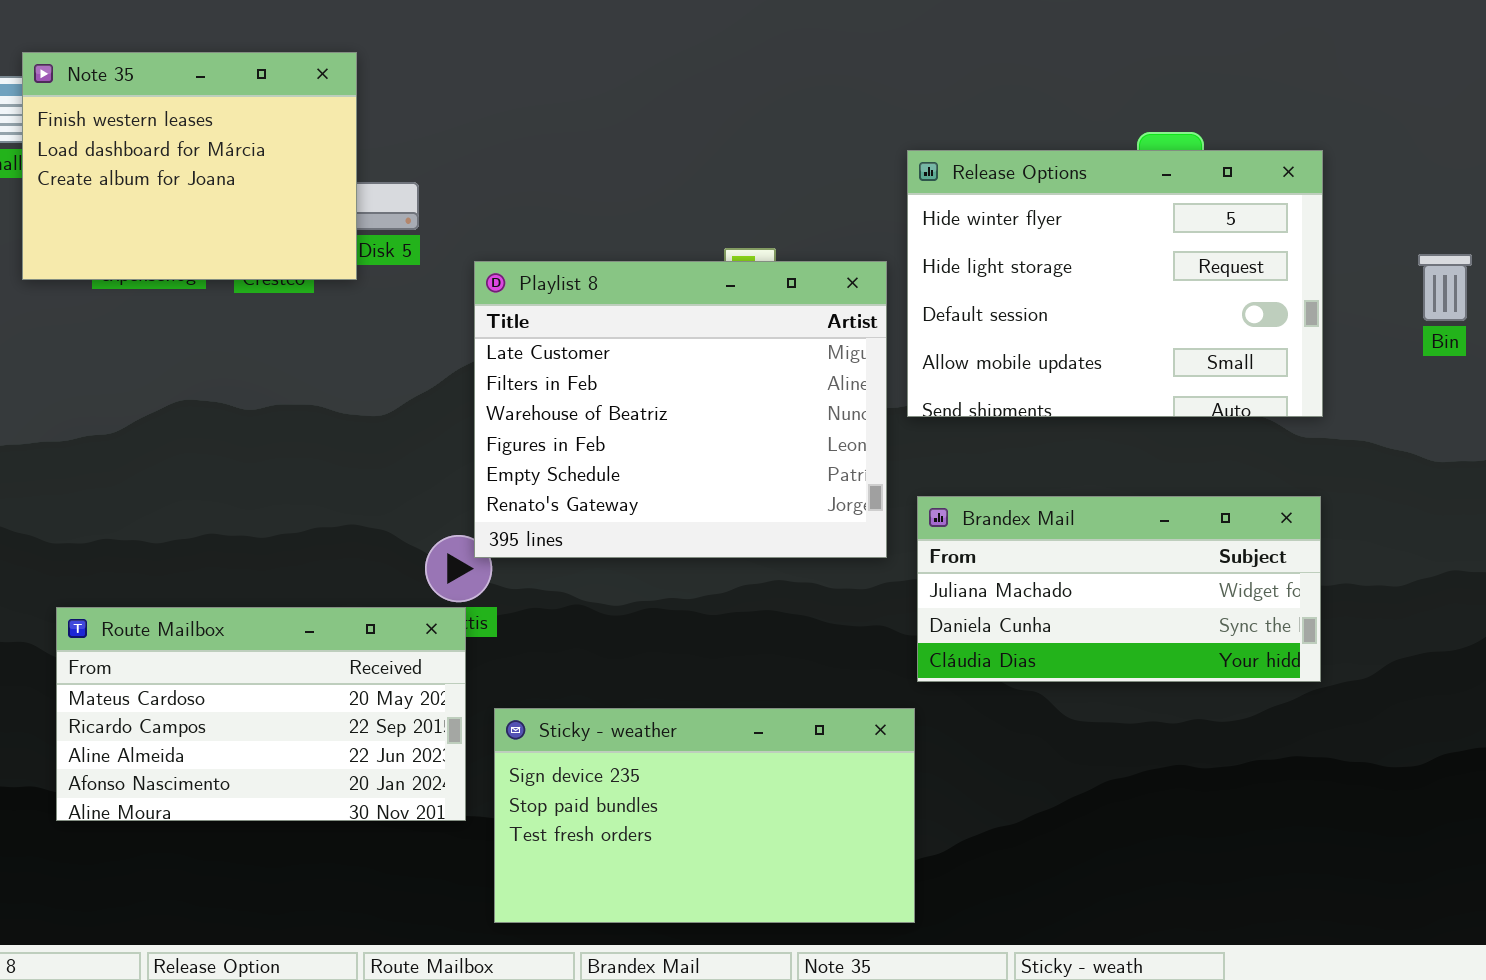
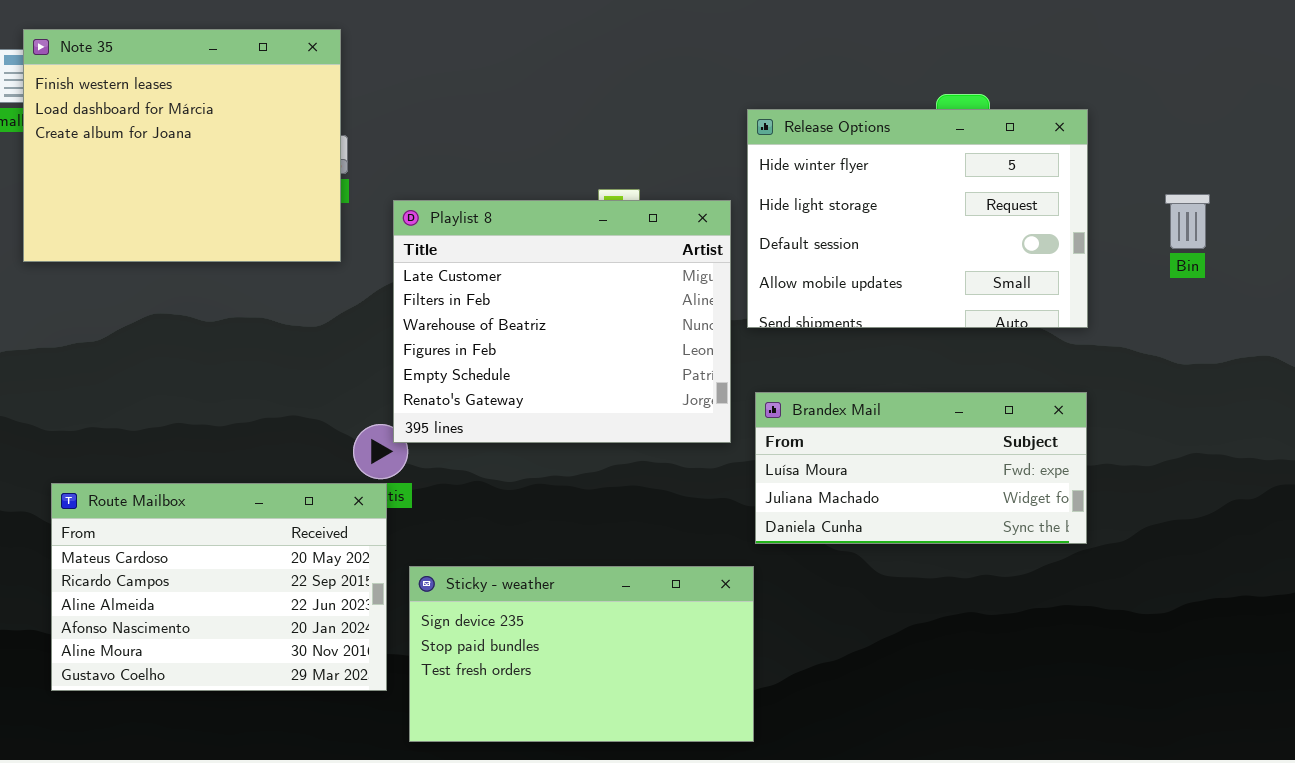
Note 35: [22,52,357,280] -> [23,29,341,262], resized
Brandex Mail: [917,496,1321,682] -> [755,392,1087,544], scrolled up 1 row
Route Mailbox: [56,607,466,821] -> [51,483,387,691], resized

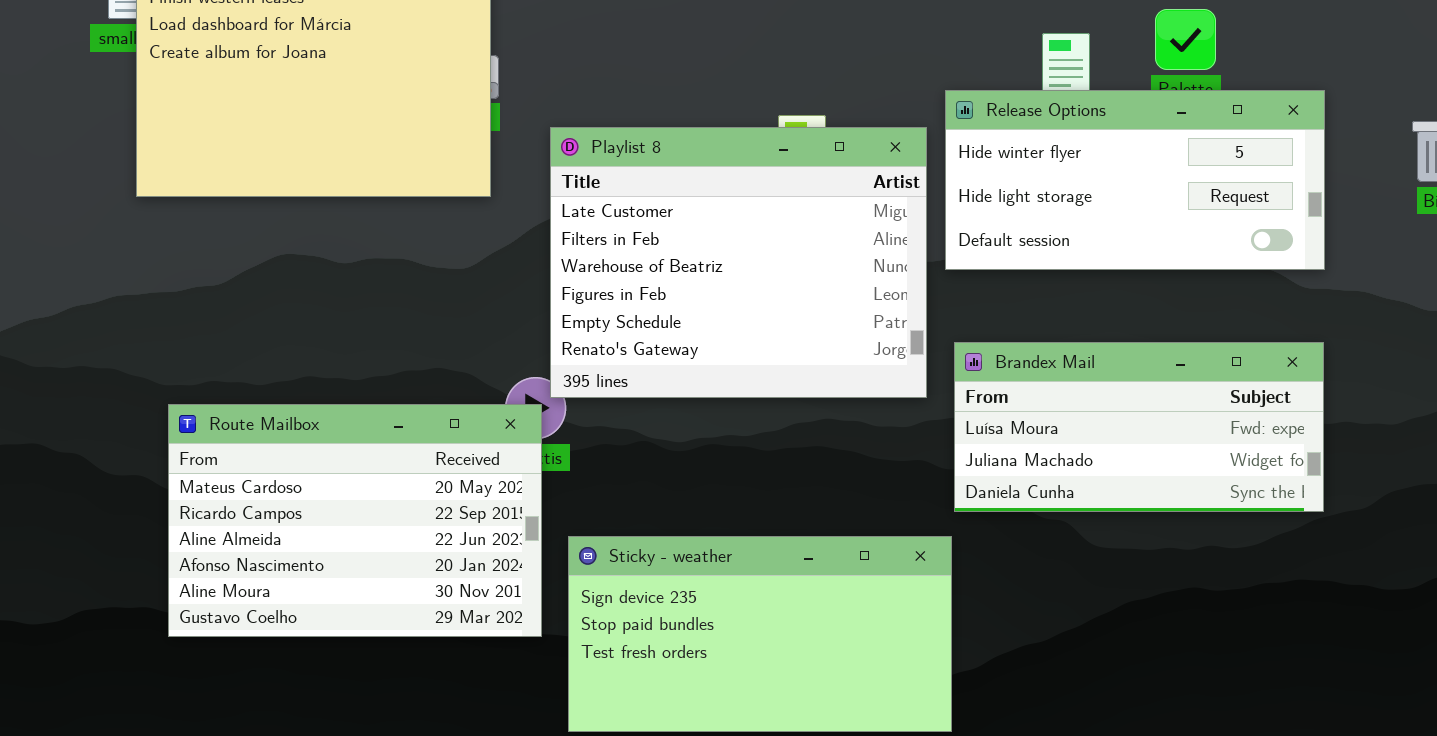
Release Options: [747,109,1088,328] -> [945,90,1325,270], resized
Route Mailbox: [51,483,387,691] -> [168,404,542,637], moved

